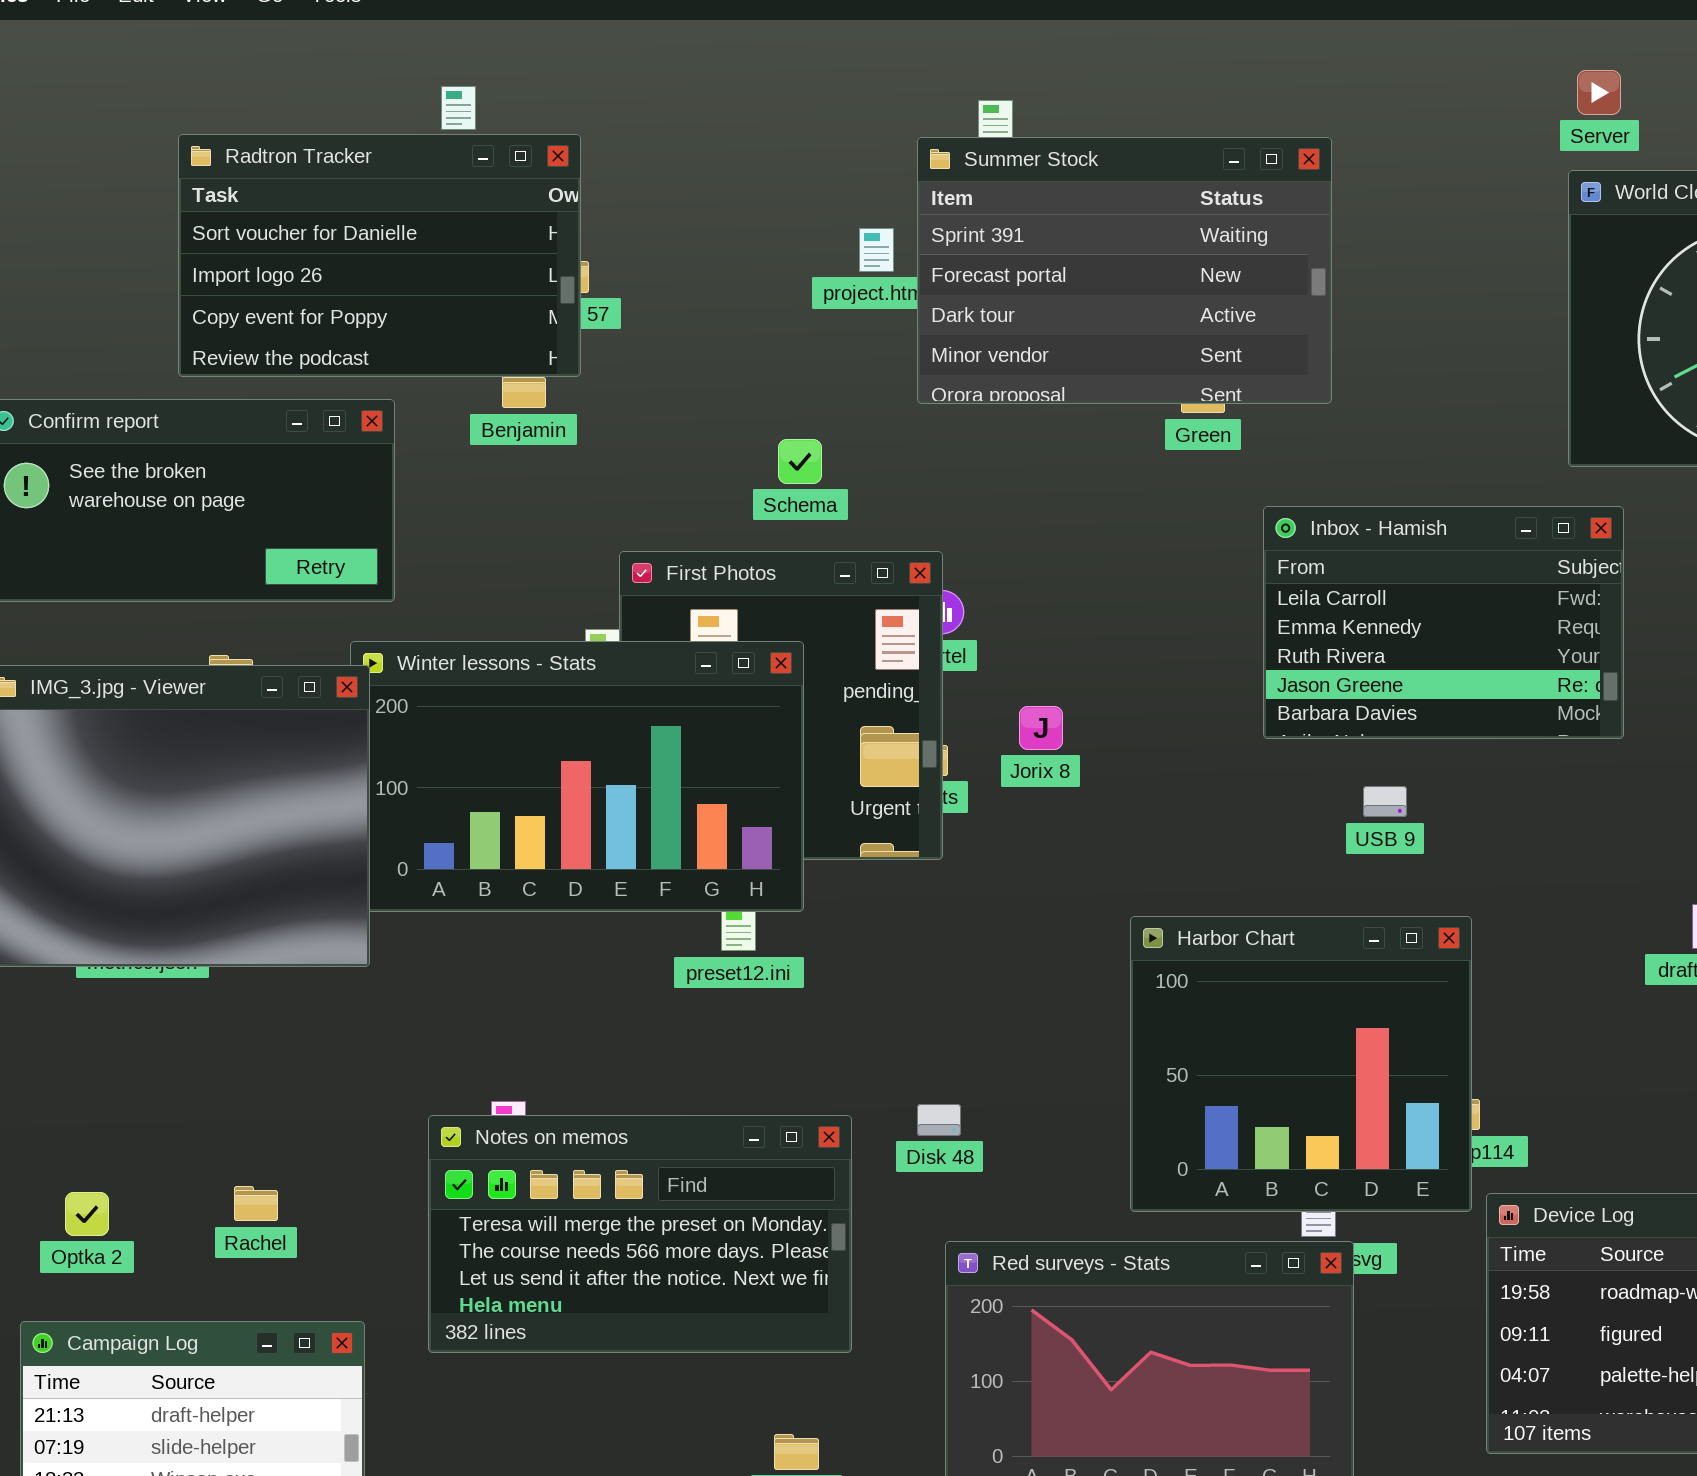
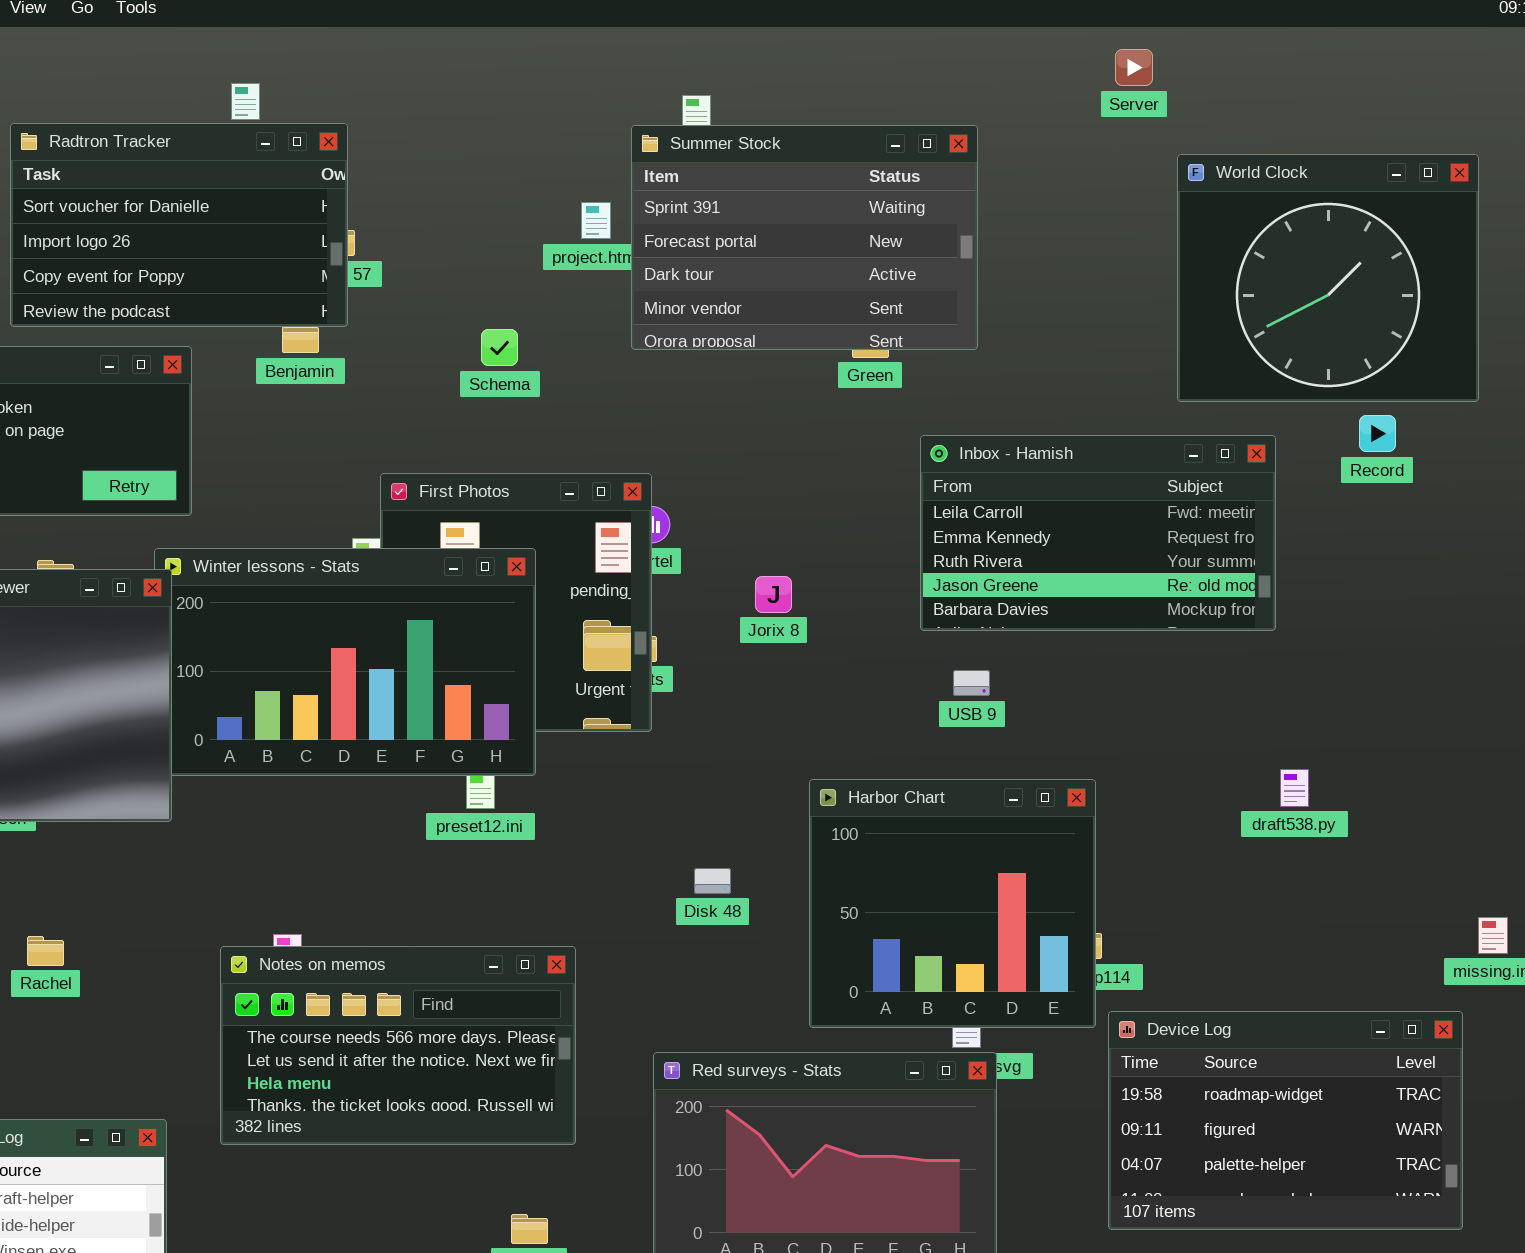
Server: [1577,70,1621,115] -> [1115,49,1153,86], moved
Schema: [778,439,822,484] -> [481,329,518,366], moved
Inbox - Hamish: [1263,506,1624,739] -> [920,435,1276,631], resized
Jorix 8: [1019,706,1063,750] -> [755,576,792,613], moved
USB 9: [1363,786,1407,817] -> [953,670,990,696], moved
Disk 48: [917,1104,961,1136] -> [694,868,731,894], moved
Notes on memos: [428,1115,852,1353] -> [220,946,576,1145], scrolled down 1 row
Rachel: [234,1186,278,1221] -> [27,936,64,966], moved

